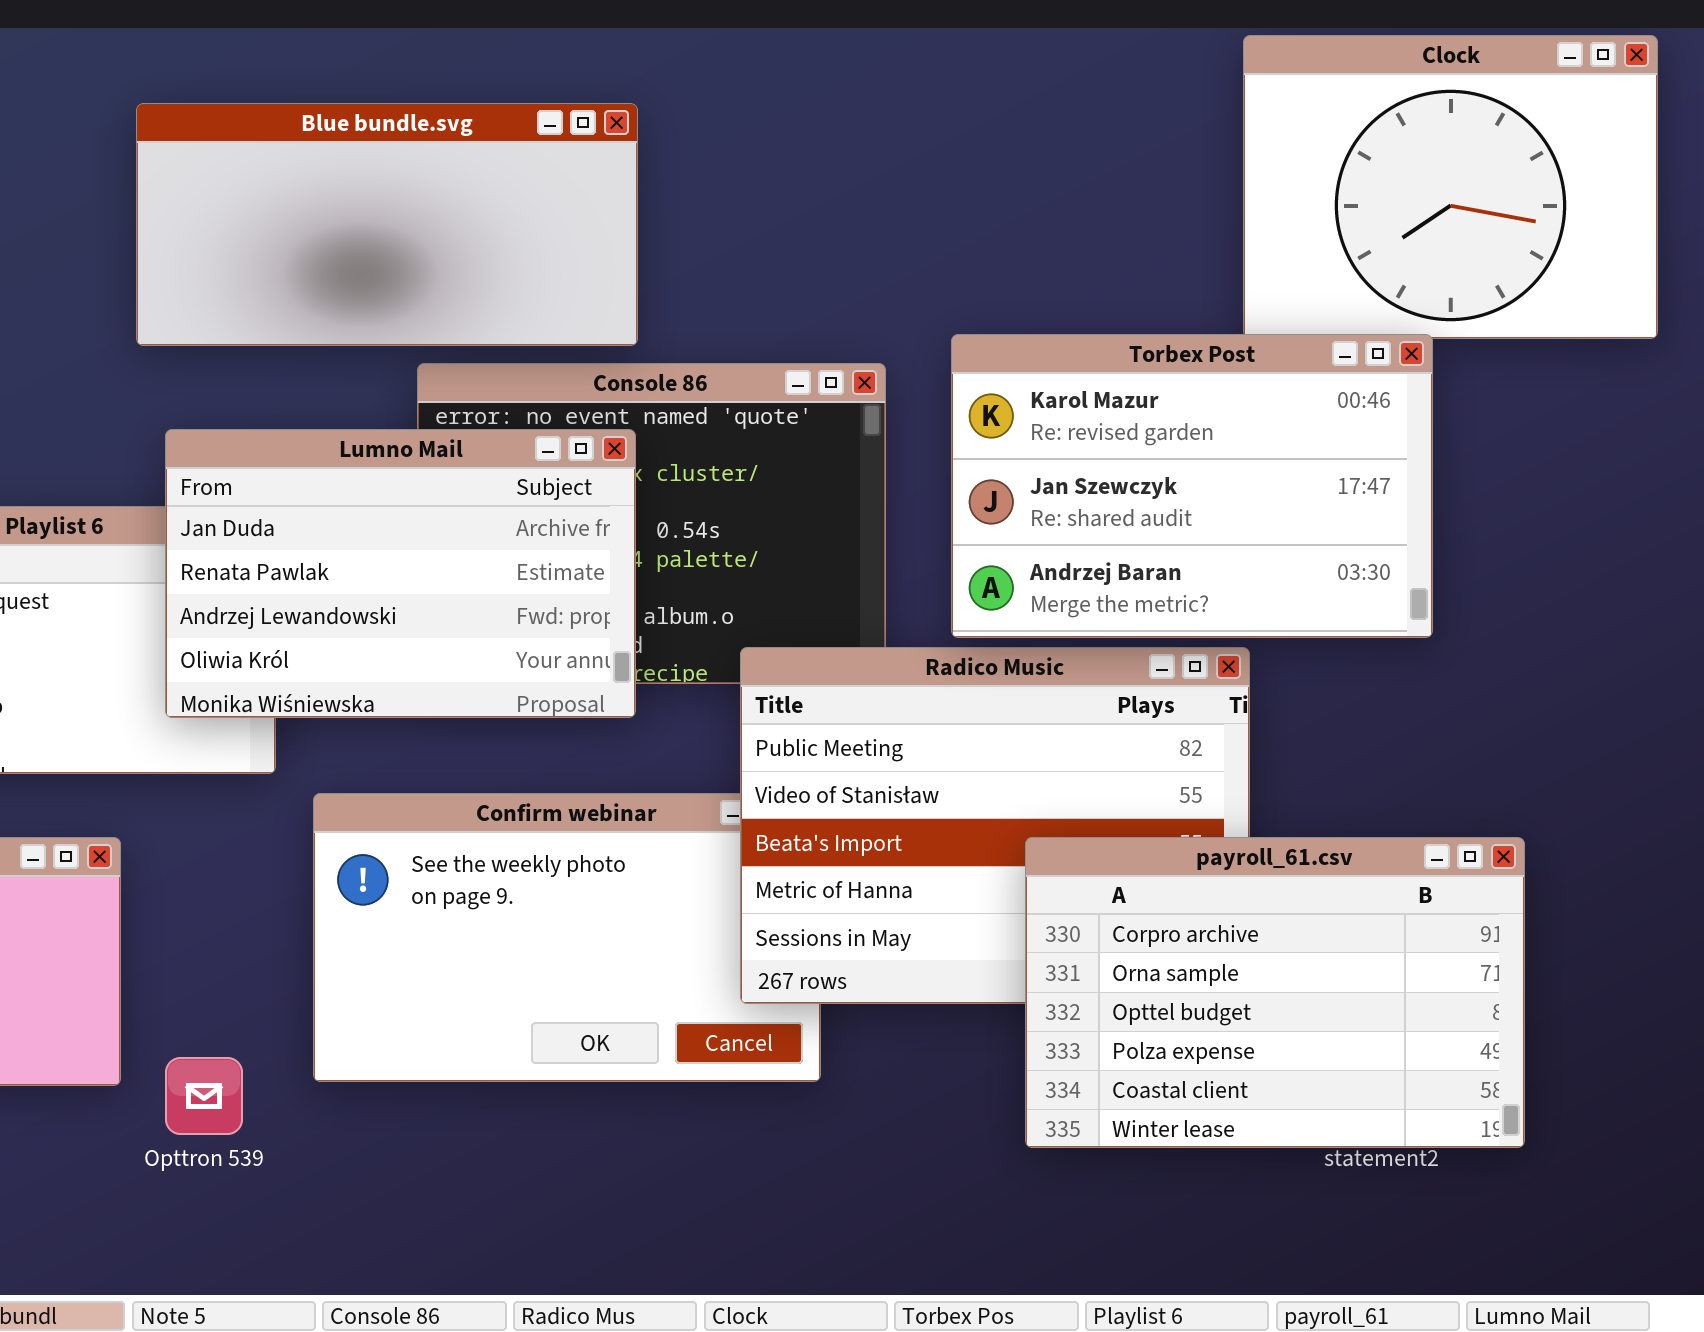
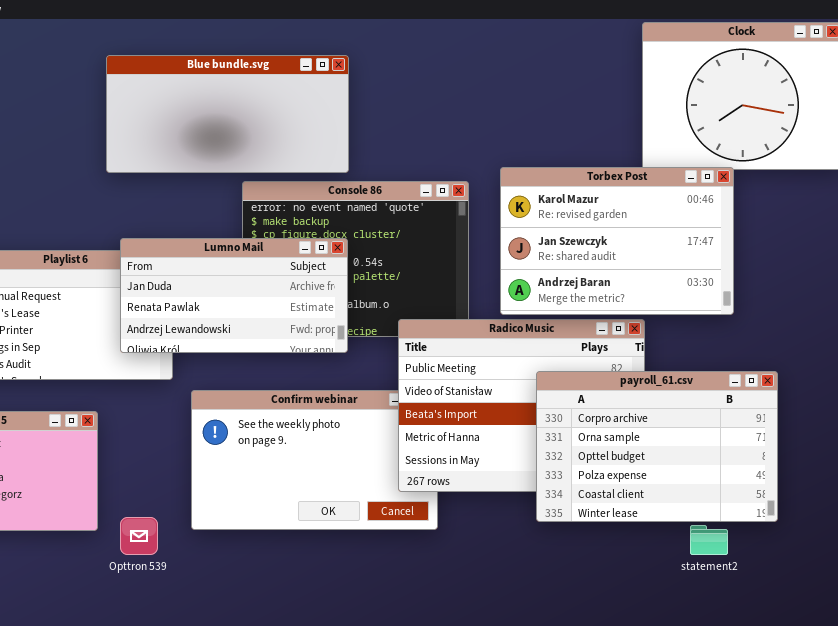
Lumno Mail: [165,429,636,718] -> [120,238,348,353], resized
payroll_61.csv: [1025,837,1525,1148] -> [536,371,778,522], moved

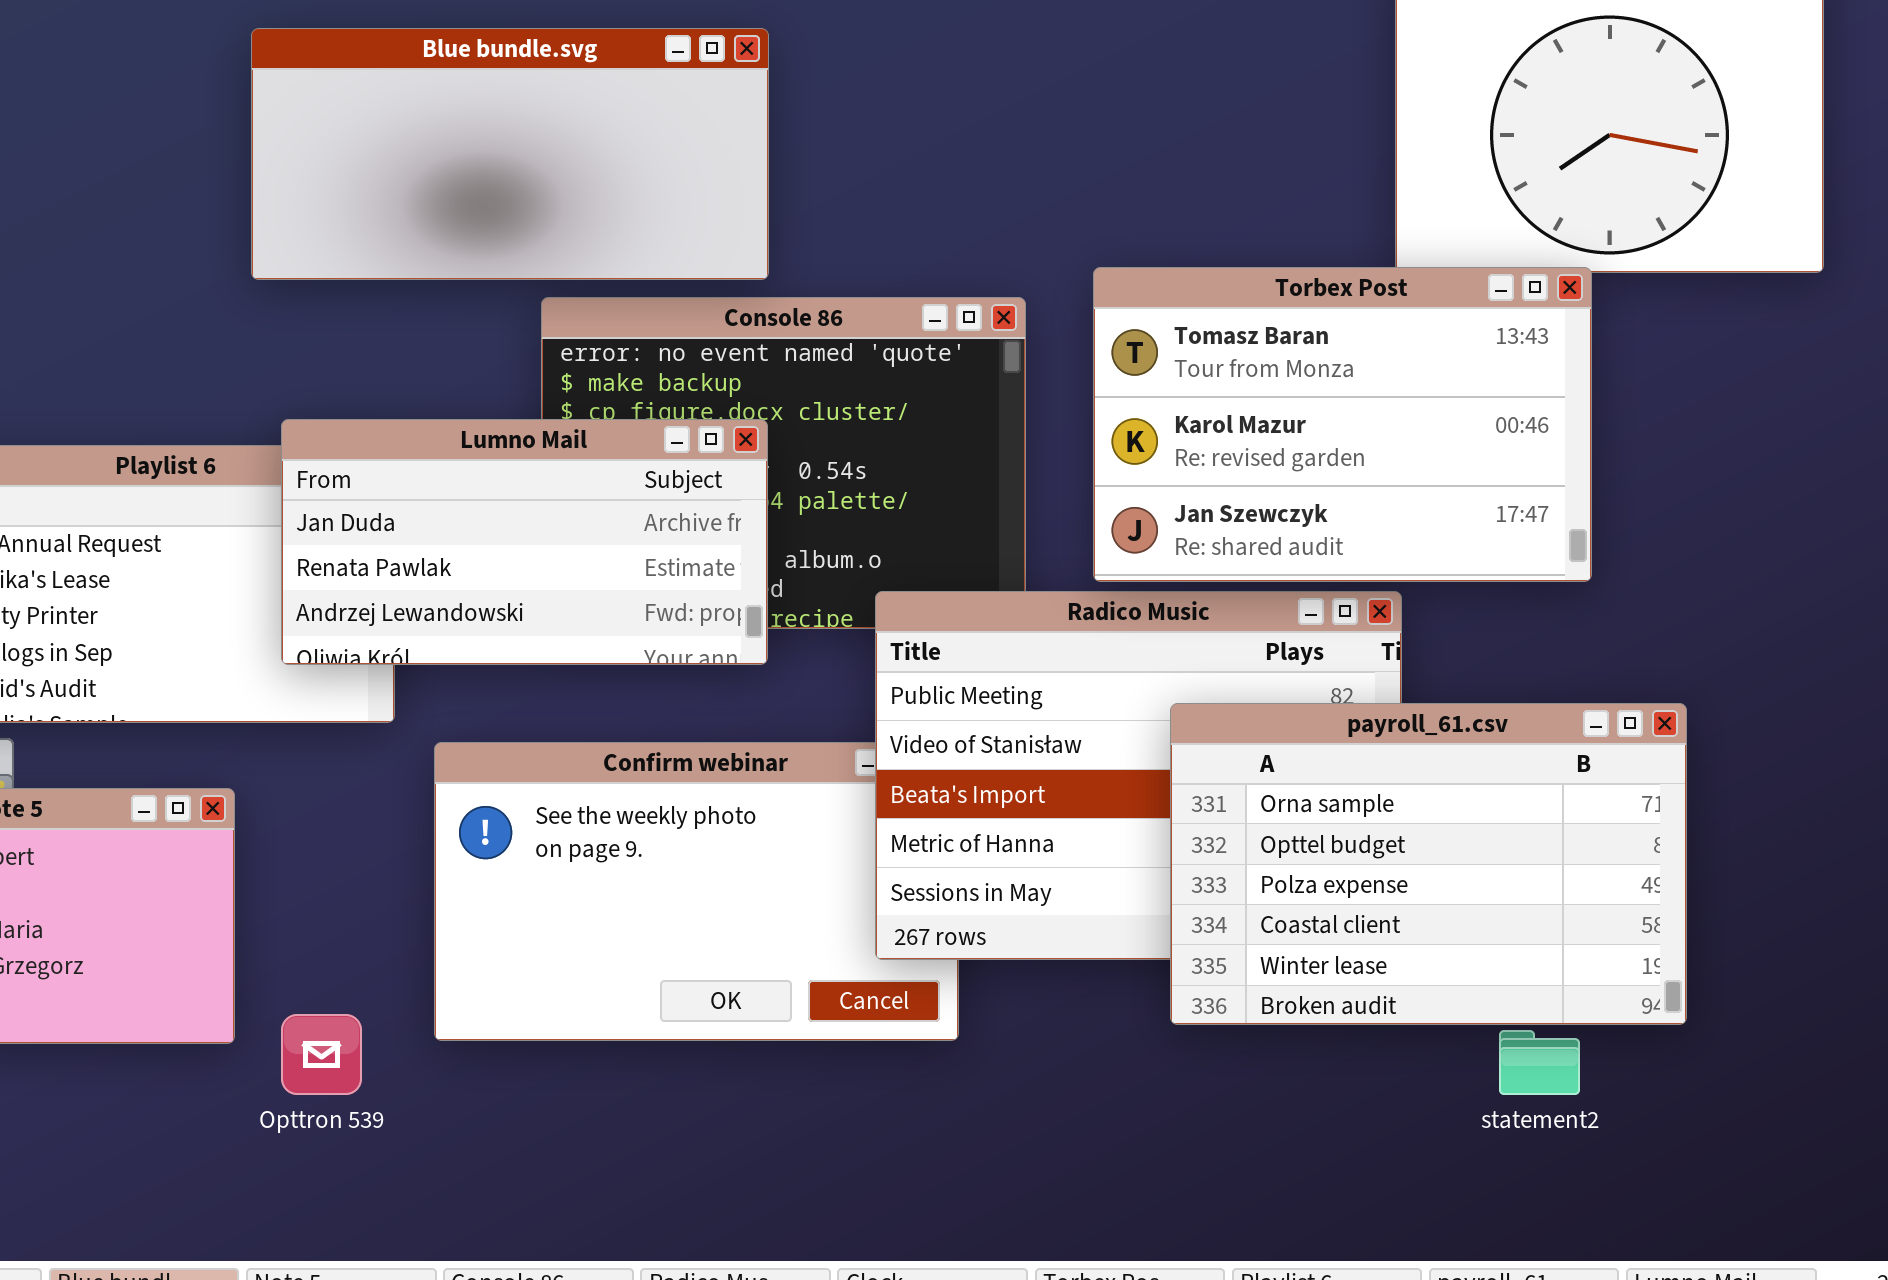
Torbex Post: [500,167,734,315] -> [1093,267,1592,582], scrolled up 1 row
payroll_61.csv: [536,371,778,522] -> [1170,703,1687,1025], scrolled down 1 row

